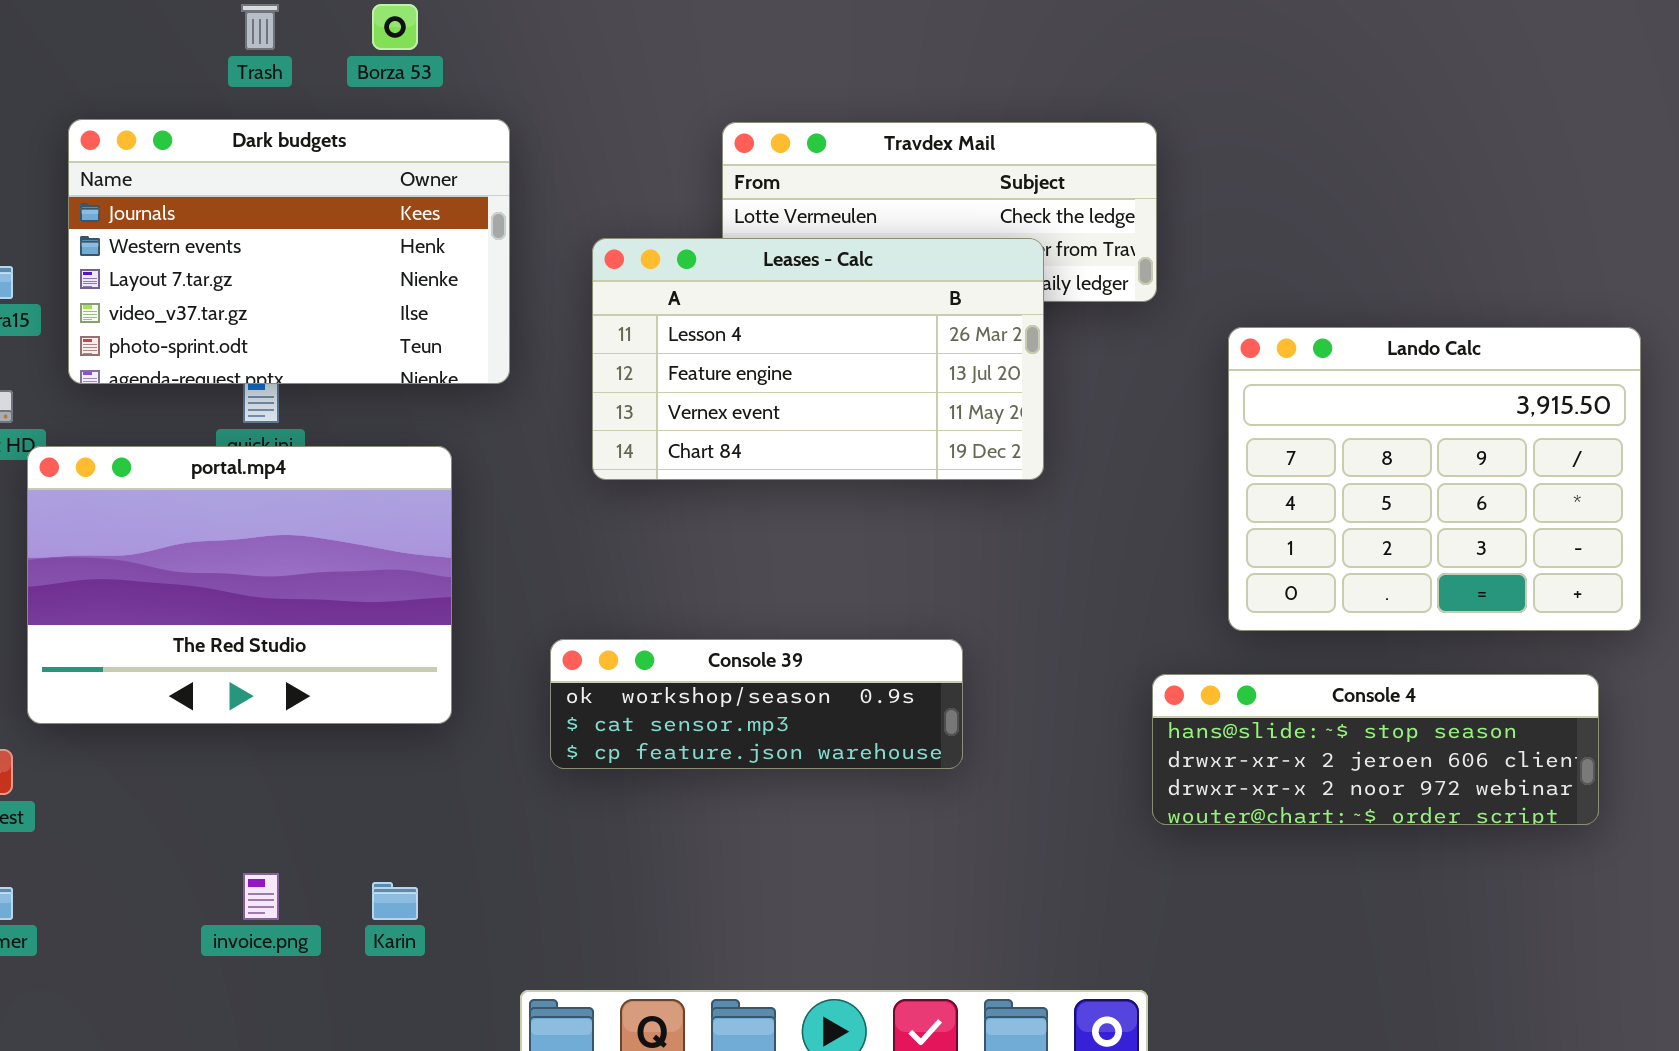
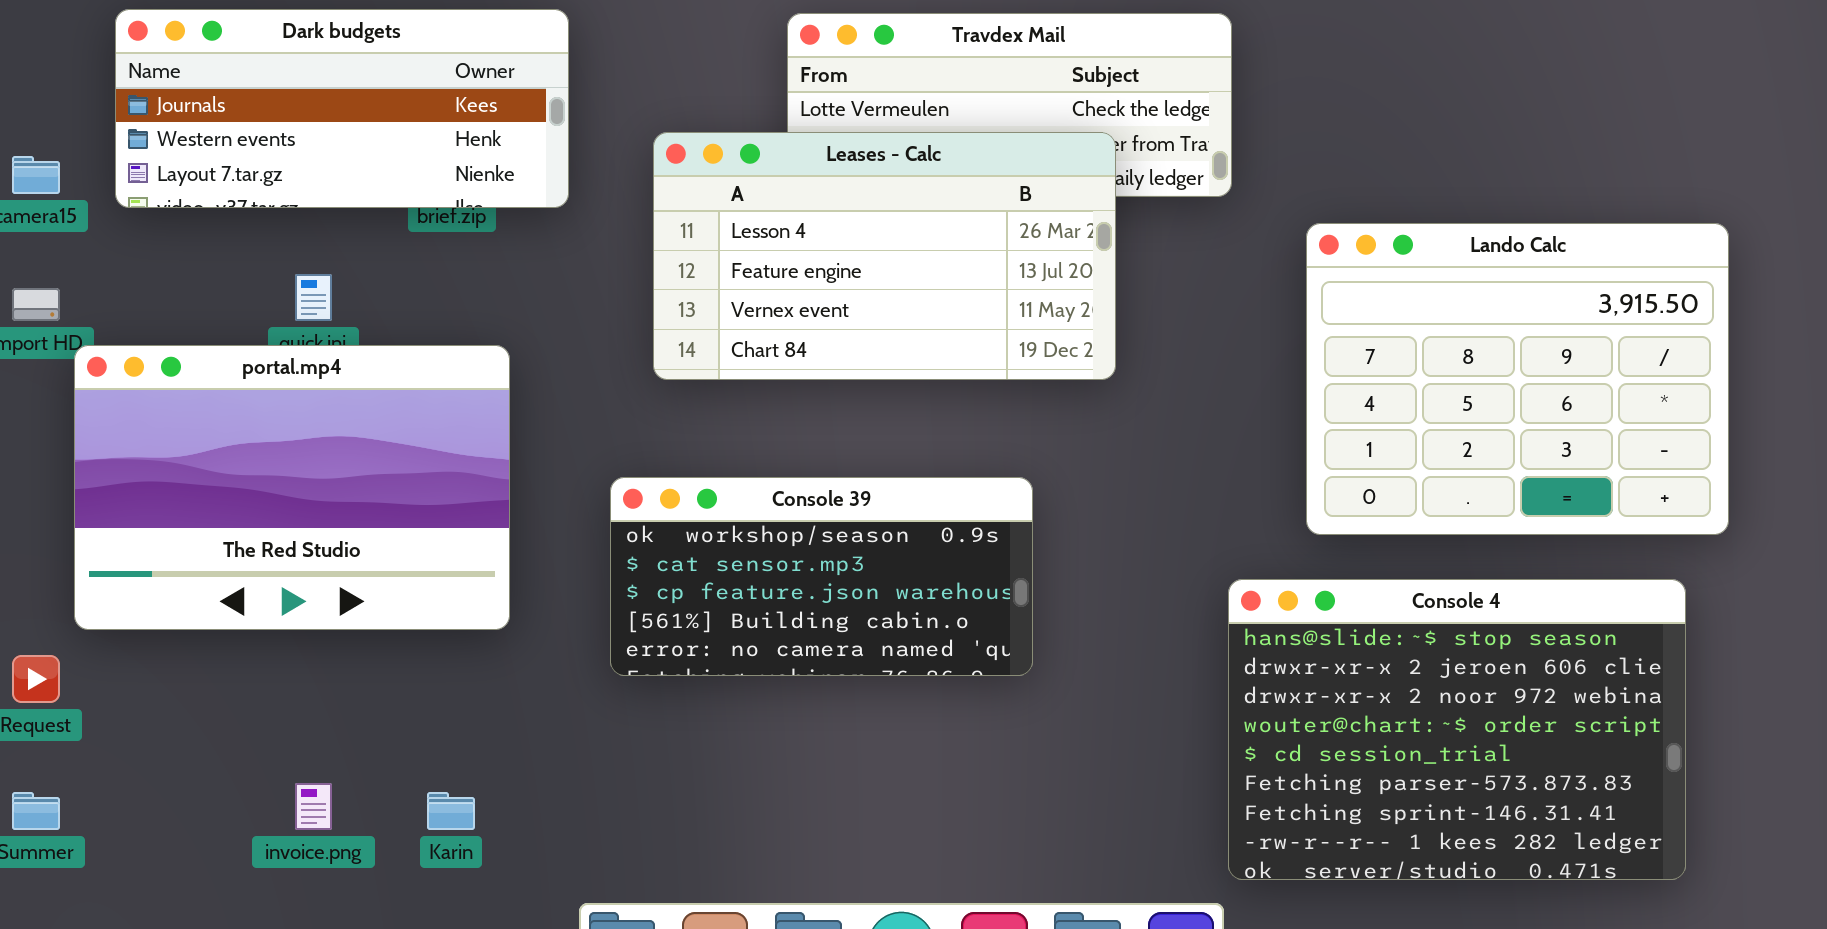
Dark budgets: [68,119,510,384] -> [115,9,569,208], resized
Console 39: [550,639,963,769] -> [610,477,1033,676], resized
Console 4: [1152,674,1599,825] -> [1228,579,1686,880], resized

